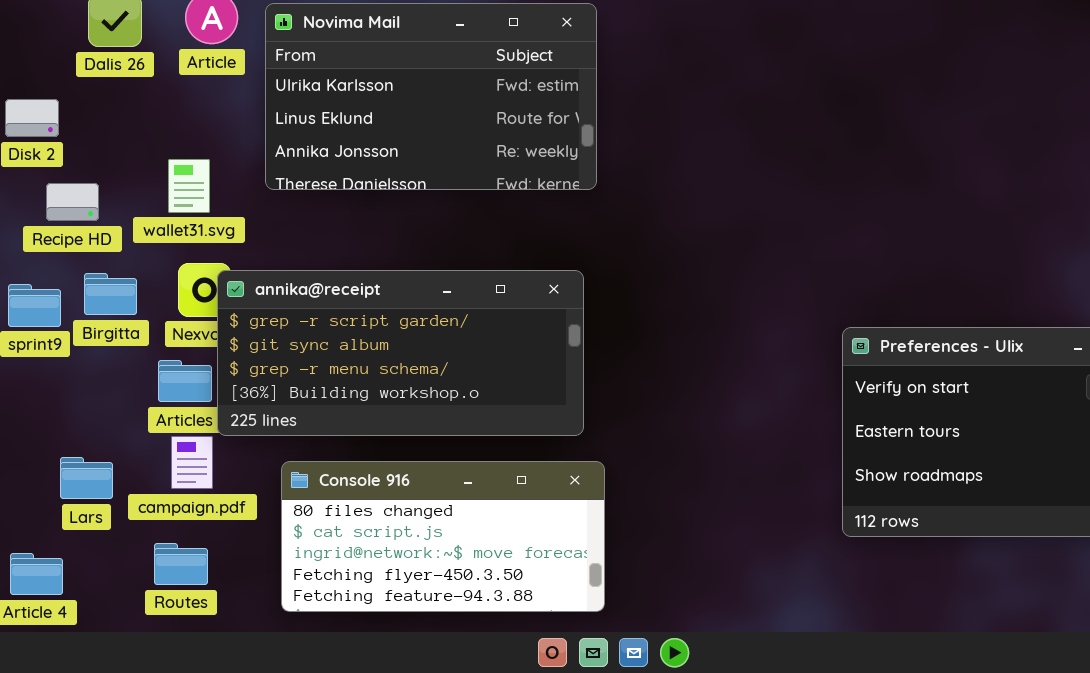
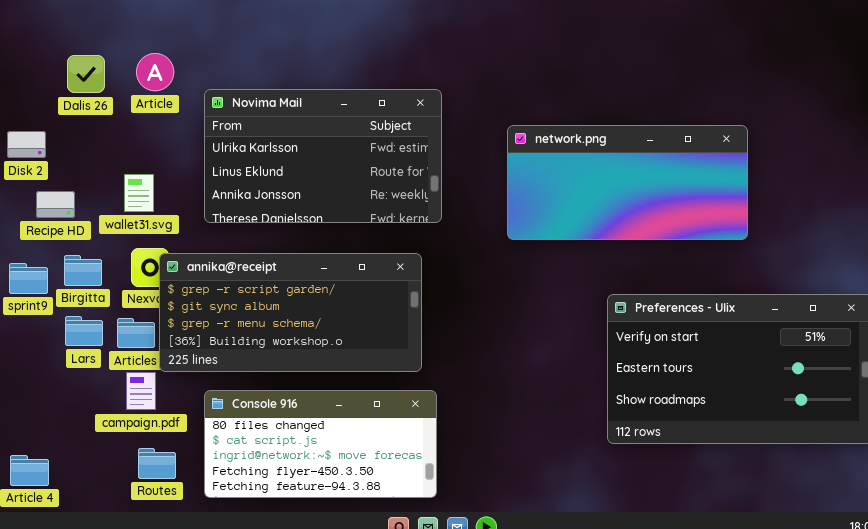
Novima Mail: [265,3,597,190] -> [204,89,442,223], moved
network.png: none -> [507,125,748,240], opened
Lars: [60,457,113,499] -> [65,316,103,346], moved
Routes: [154,543,208,585] -> [138,448,176,479], moved

